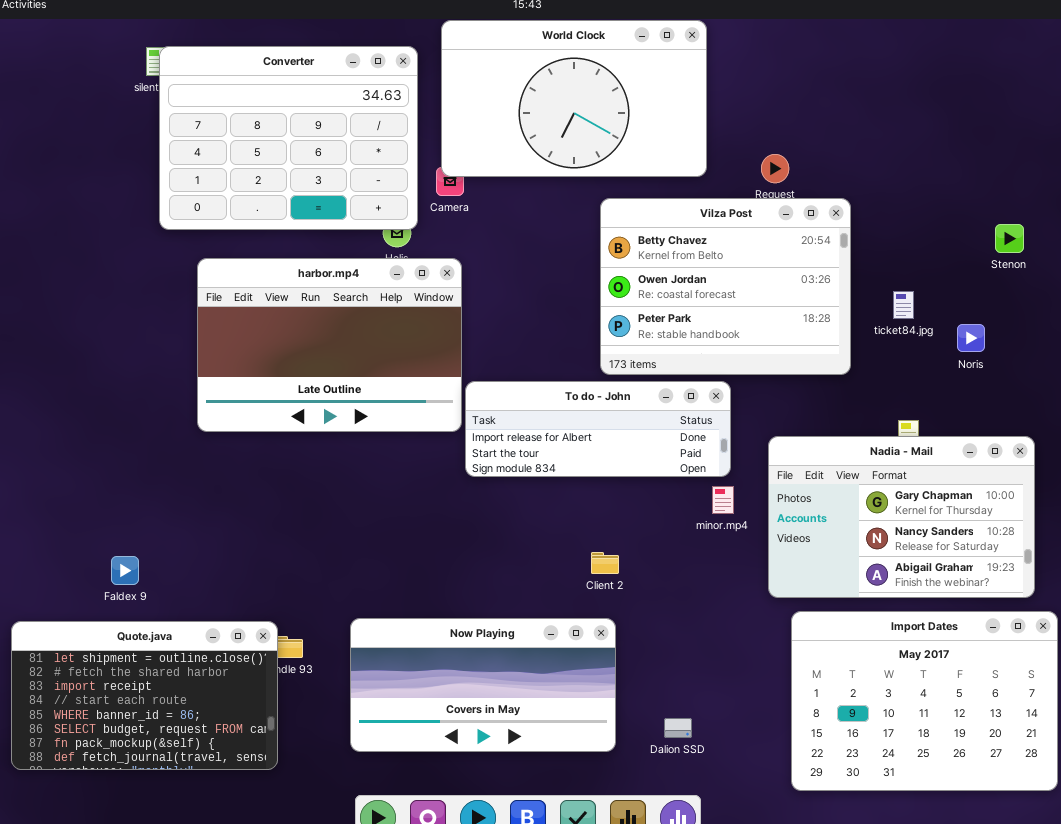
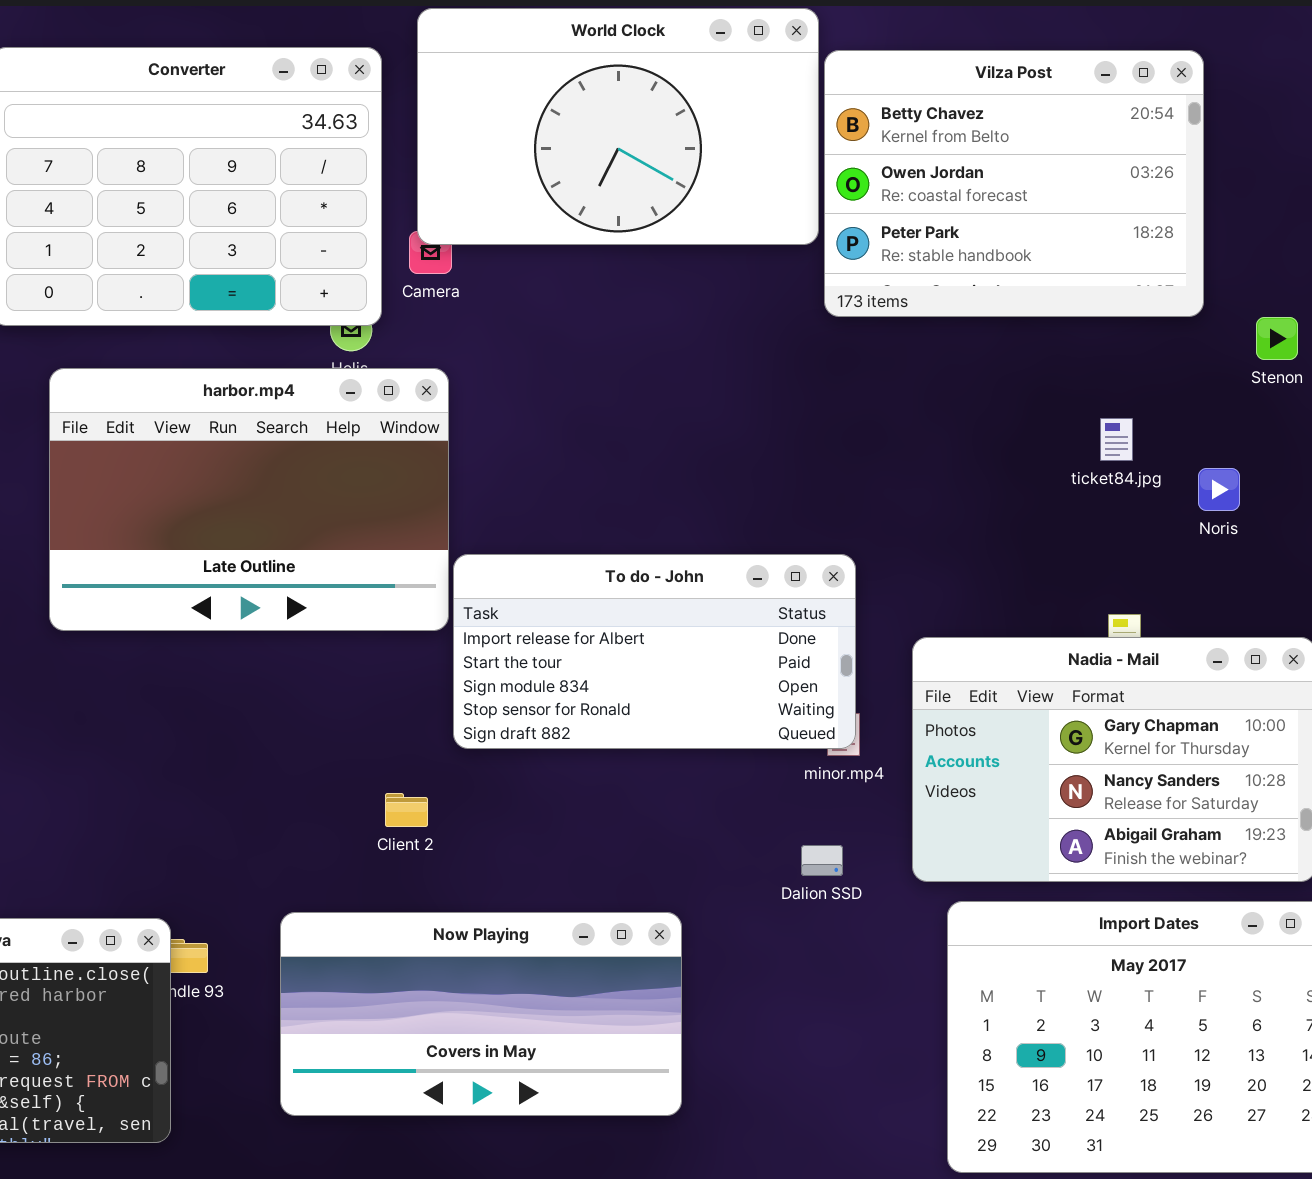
Vilza Post: [600,198,851,375] -> [824,50,1204,317], moved
To do - John: [465,381,731,477] -> [453,554,856,749], resized
Client 2: [591,552,619,574] -> [385,793,428,827], moved
Dalion SSD: [664,718,692,738] -> [801,845,843,876], moved

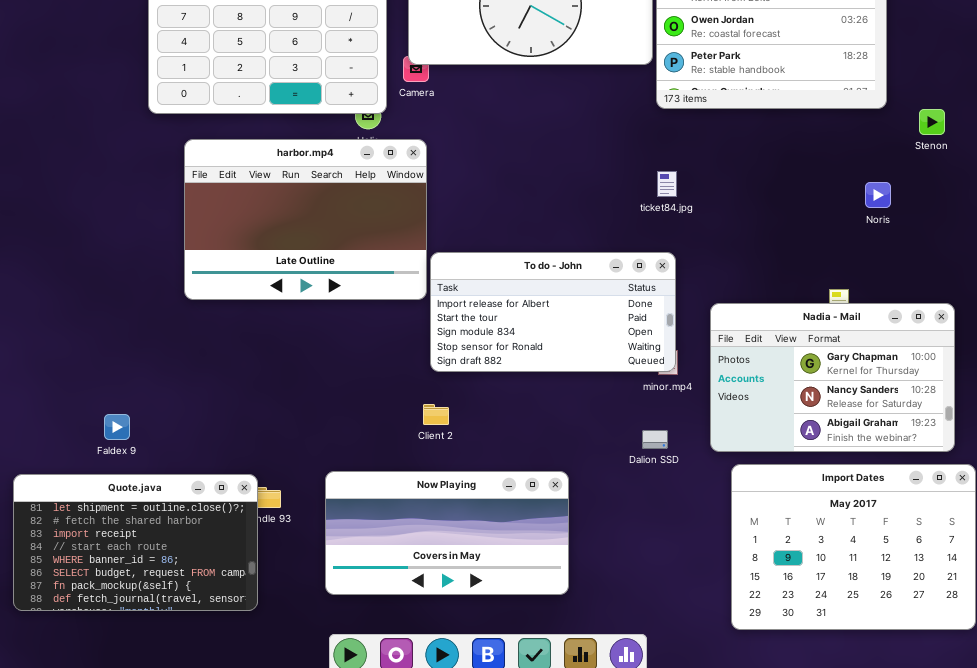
ticket84.jpg: [1100,418,1133,461] -> [657,171,677,197], moved
Noris: [1198,468,1240,511] -> [865,182,891,208], moved
Client 2: [385,793,428,827] -> [423,404,449,425], moved

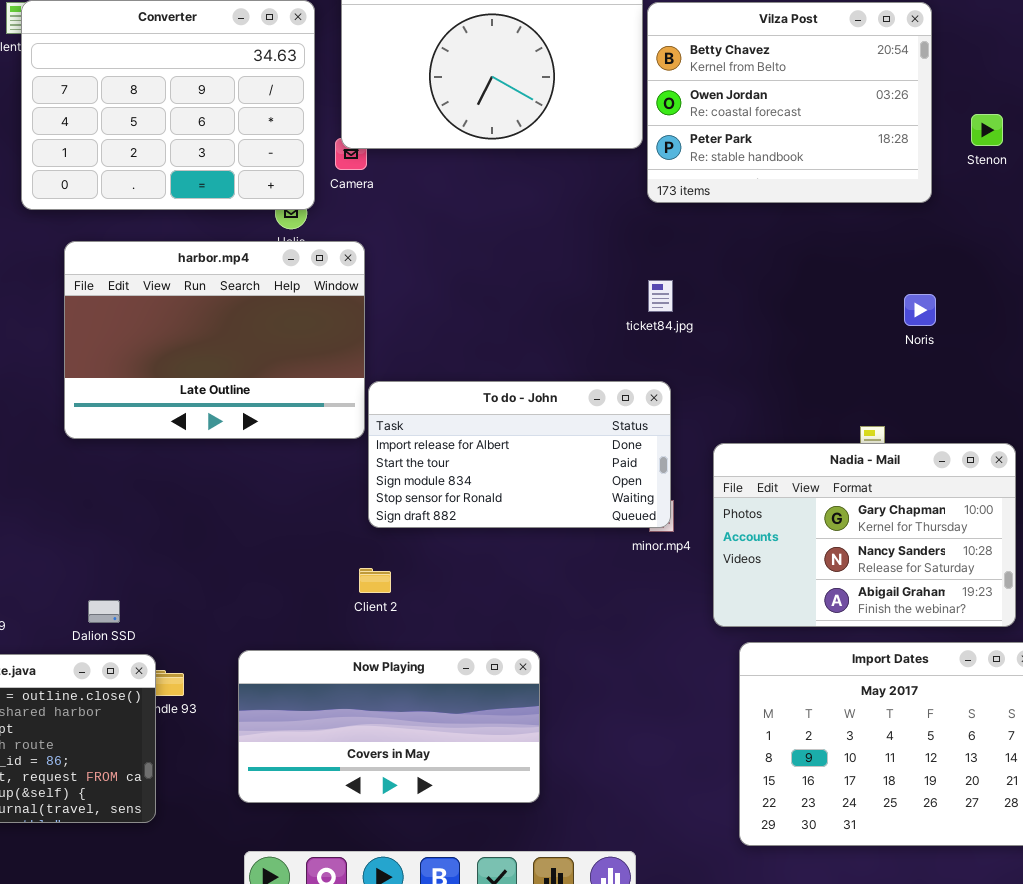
Stenon: [919,109,945,135] -> [971,114,1003,146], moved
Dalion SSD: [642,430,668,449] -> [88,600,120,623], moved

